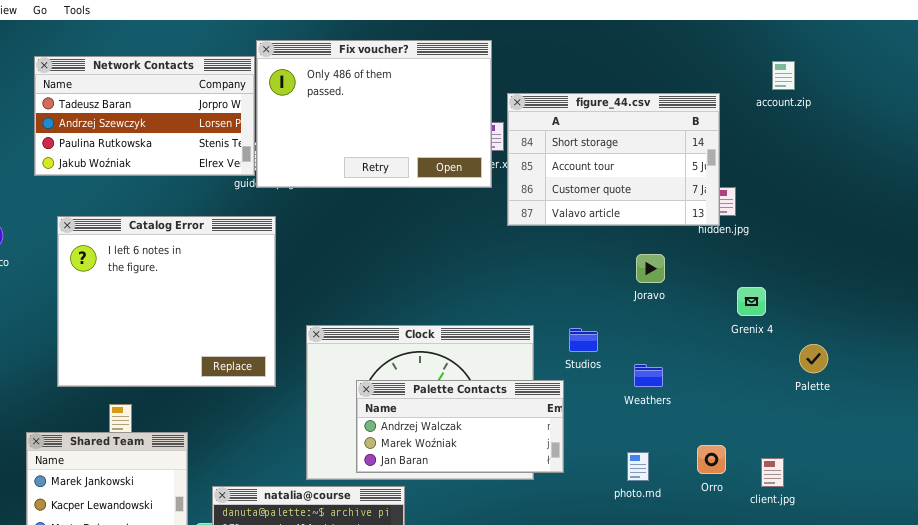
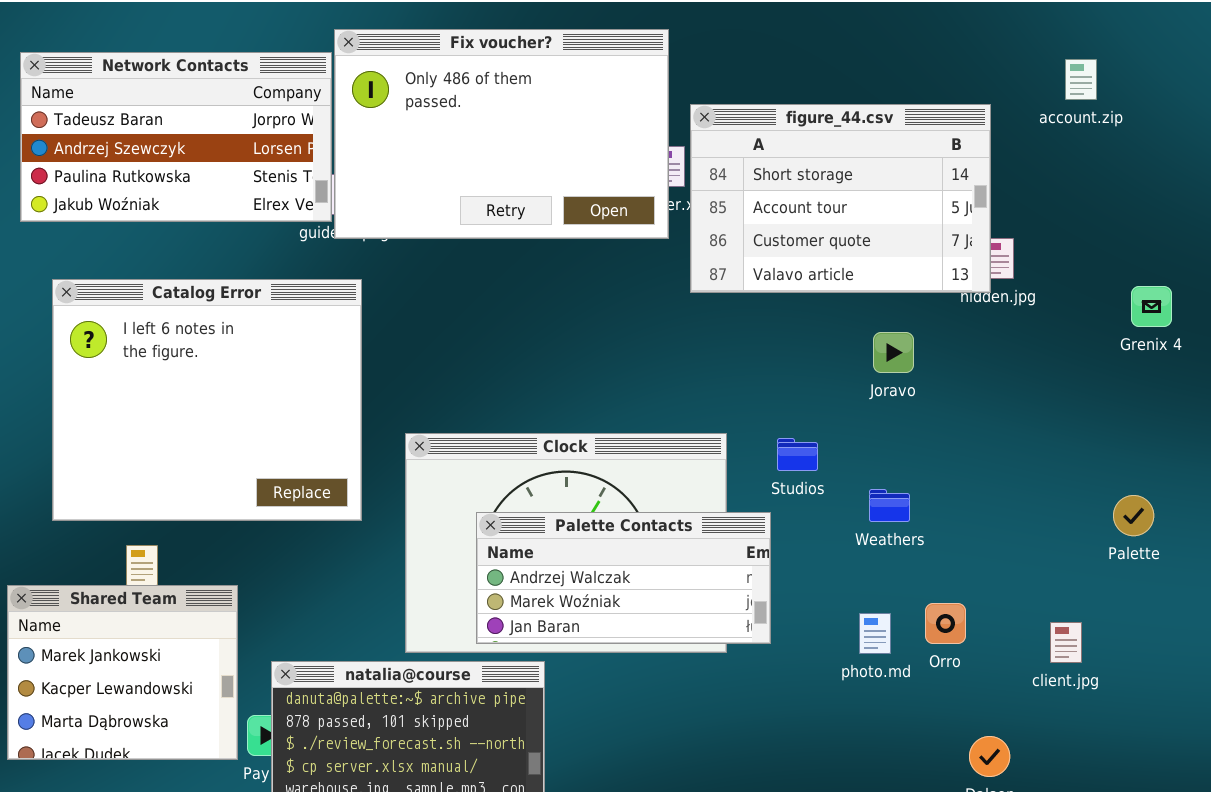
Grenix 4: [737,287,766,316] -> [1131,286,1172,327], moved
Palette: [799,344,828,373] -> [1113,495,1154,536], moved
Orro: [697,445,726,474] -> [925,603,966,644], moved

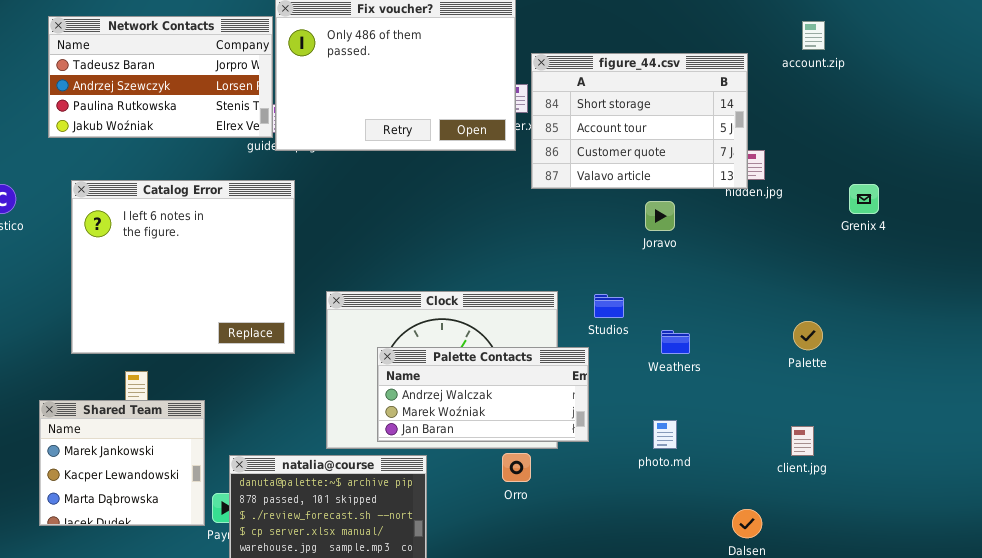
Joravo: [873,332,914,373] -> [645,201,675,231], moved
Palette: [1113,495,1154,536] -> [793,321,823,350], moved
Orro: [925,603,966,644] -> [502,453,531,482], moved

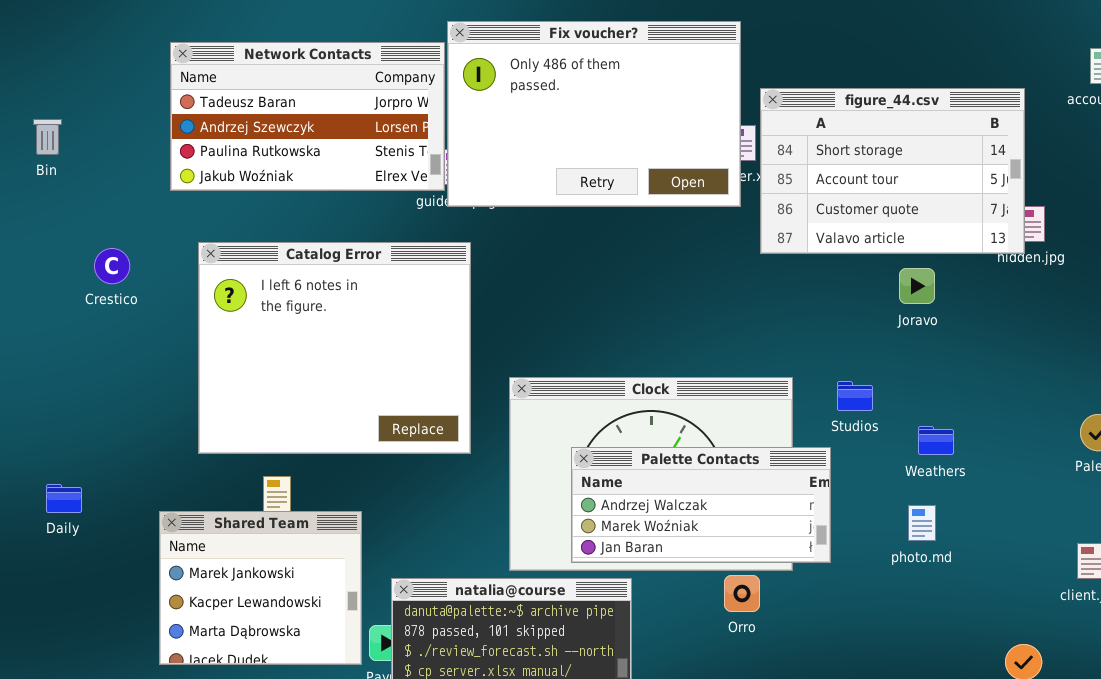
photo.md: [653,420,677,449] -> [908,505,936,541], moved

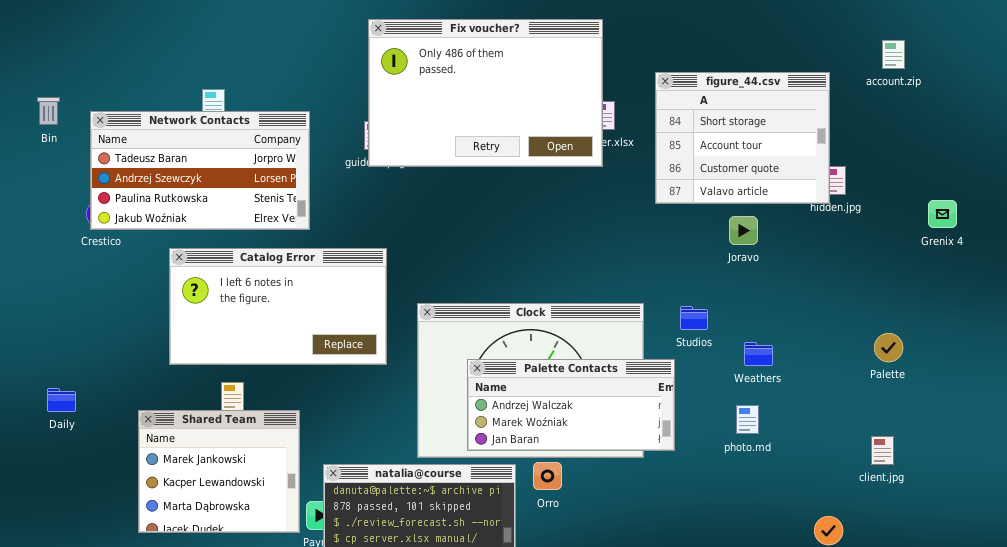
Network Contacts: [170,42,445,191] -> [90,111,310,230], moved
figure_44.csv: [760,88,1025,254] -> [655,72,830,204], resized
Catalog Error: [198,242,471,454] -> [169,248,387,365], resized
Orro: [724,575,760,612] -> [533,462,562,490], moved

